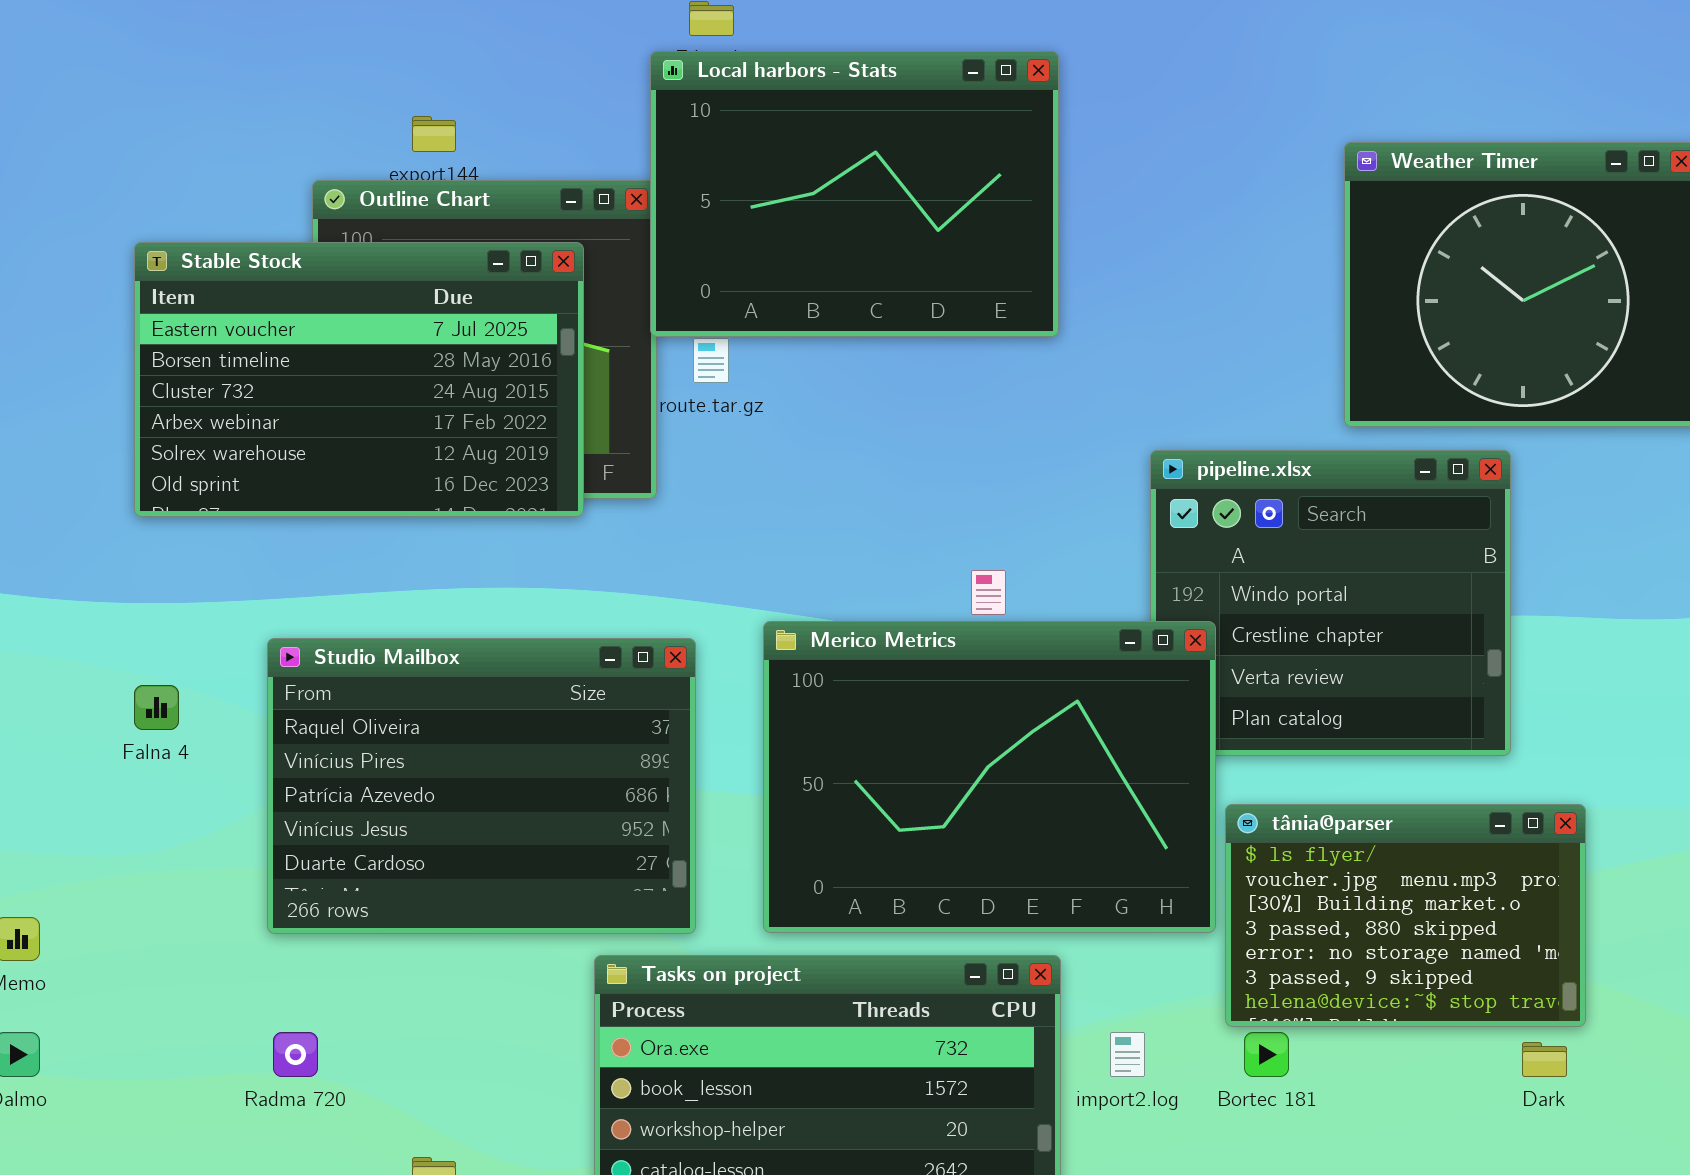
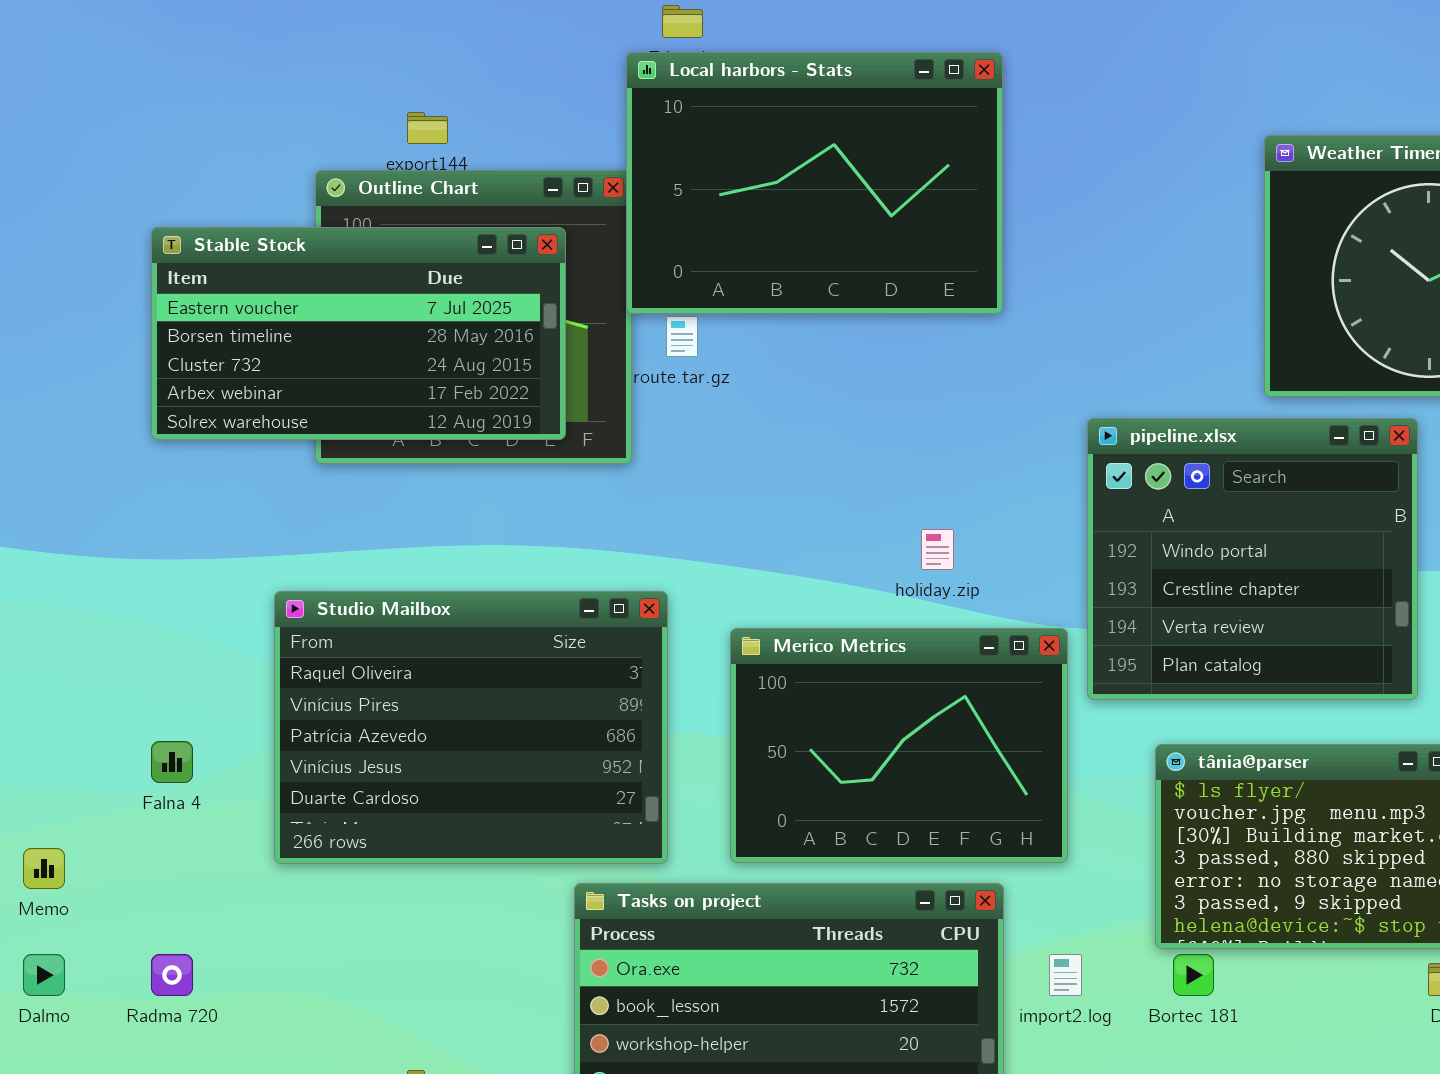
Stable Stock: [134,242,584,517] -> [151,227,566,440], resized
Merico Metrics: [763,621,1216,933] -> [730,628,1068,863], resized
Falna 4: [134,685,179,730] -> [151,741,193,783], moved
Radma 720: [273,1032,318,1077] -> [151,954,193,996], moved

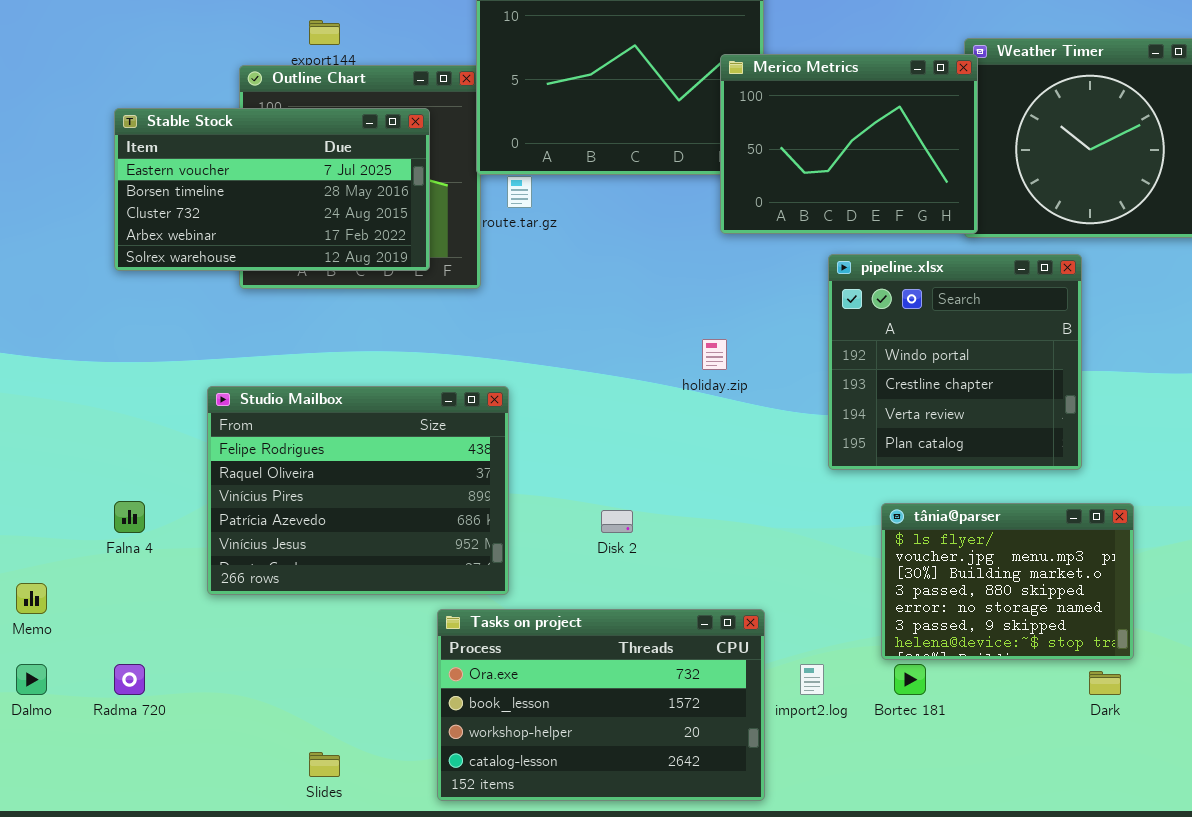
Studio Mailbox: [274,591,668,864] -> [207,386,509,595], scrolled up 1 row
Merico Metrics: [730,628,1068,863] -> [720,54,978,234], moved

